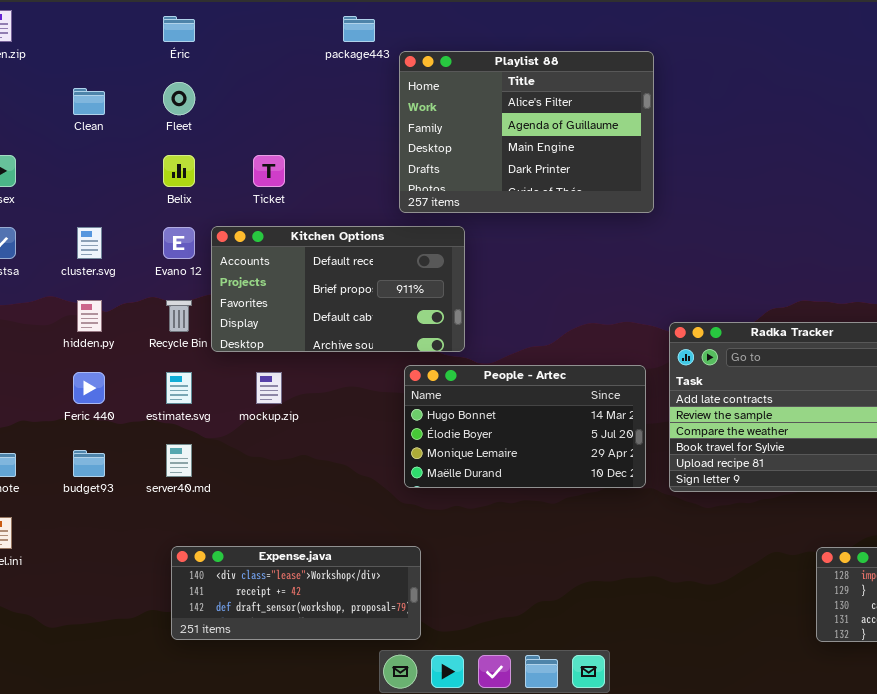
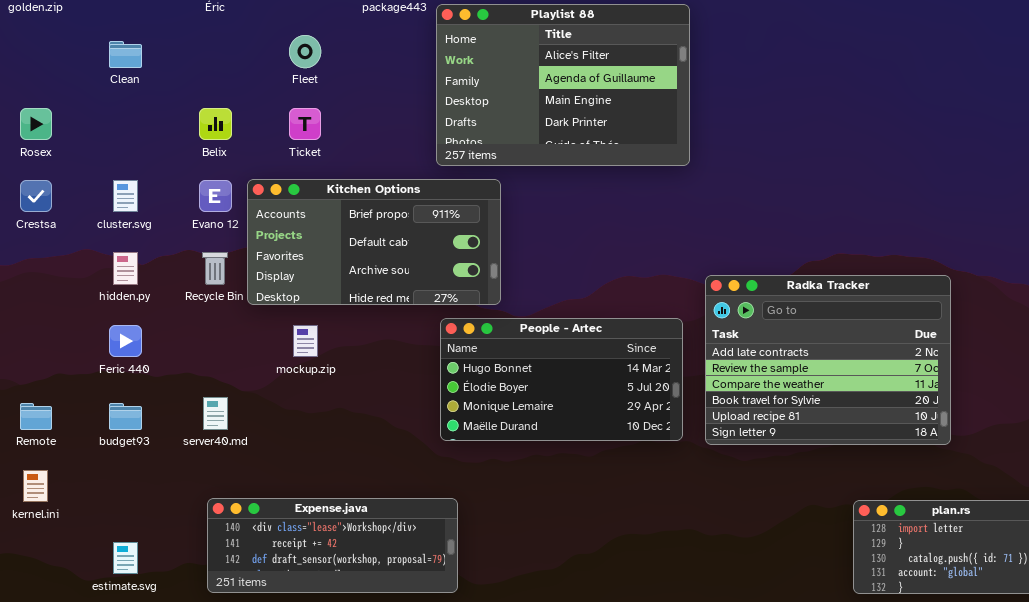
Fleet: [163,82,195,115] -> [289,35,321,68], moved
Kitchen Options: [211,226,465,352] -> [247,179,501,305], scrolled down 1 row
estimate.svg: [166,372,192,404] -> [113,542,138,574], moved

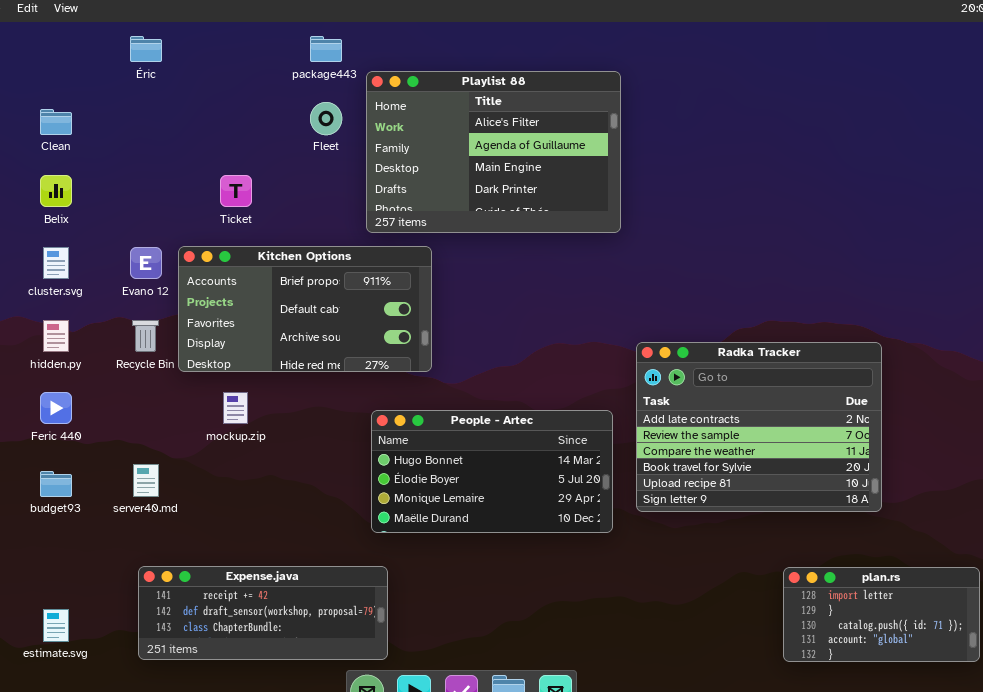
Fleet: [289,35,321,68] -> [310,102,342,135], moved
Belix: [199,108,232,140] -> [40,175,72,207], moved
People - Artec: [440,318,683,441] -> [371,410,613,533], moved
Expense.java: [207,498,458,593] -> [138,566,388,660], scrolled down 1 row

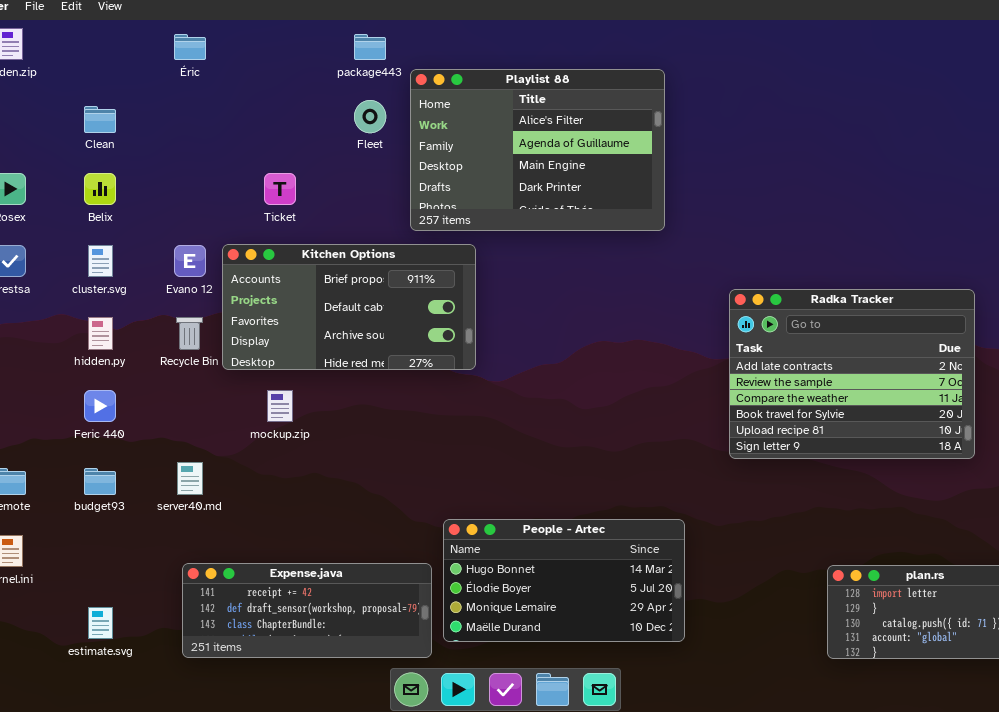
Radka Tracker: [636,342,882,512] -> [729,289,975,459], moved
People - Artec: [371,410,613,533] -> [443,519,685,642], moved

